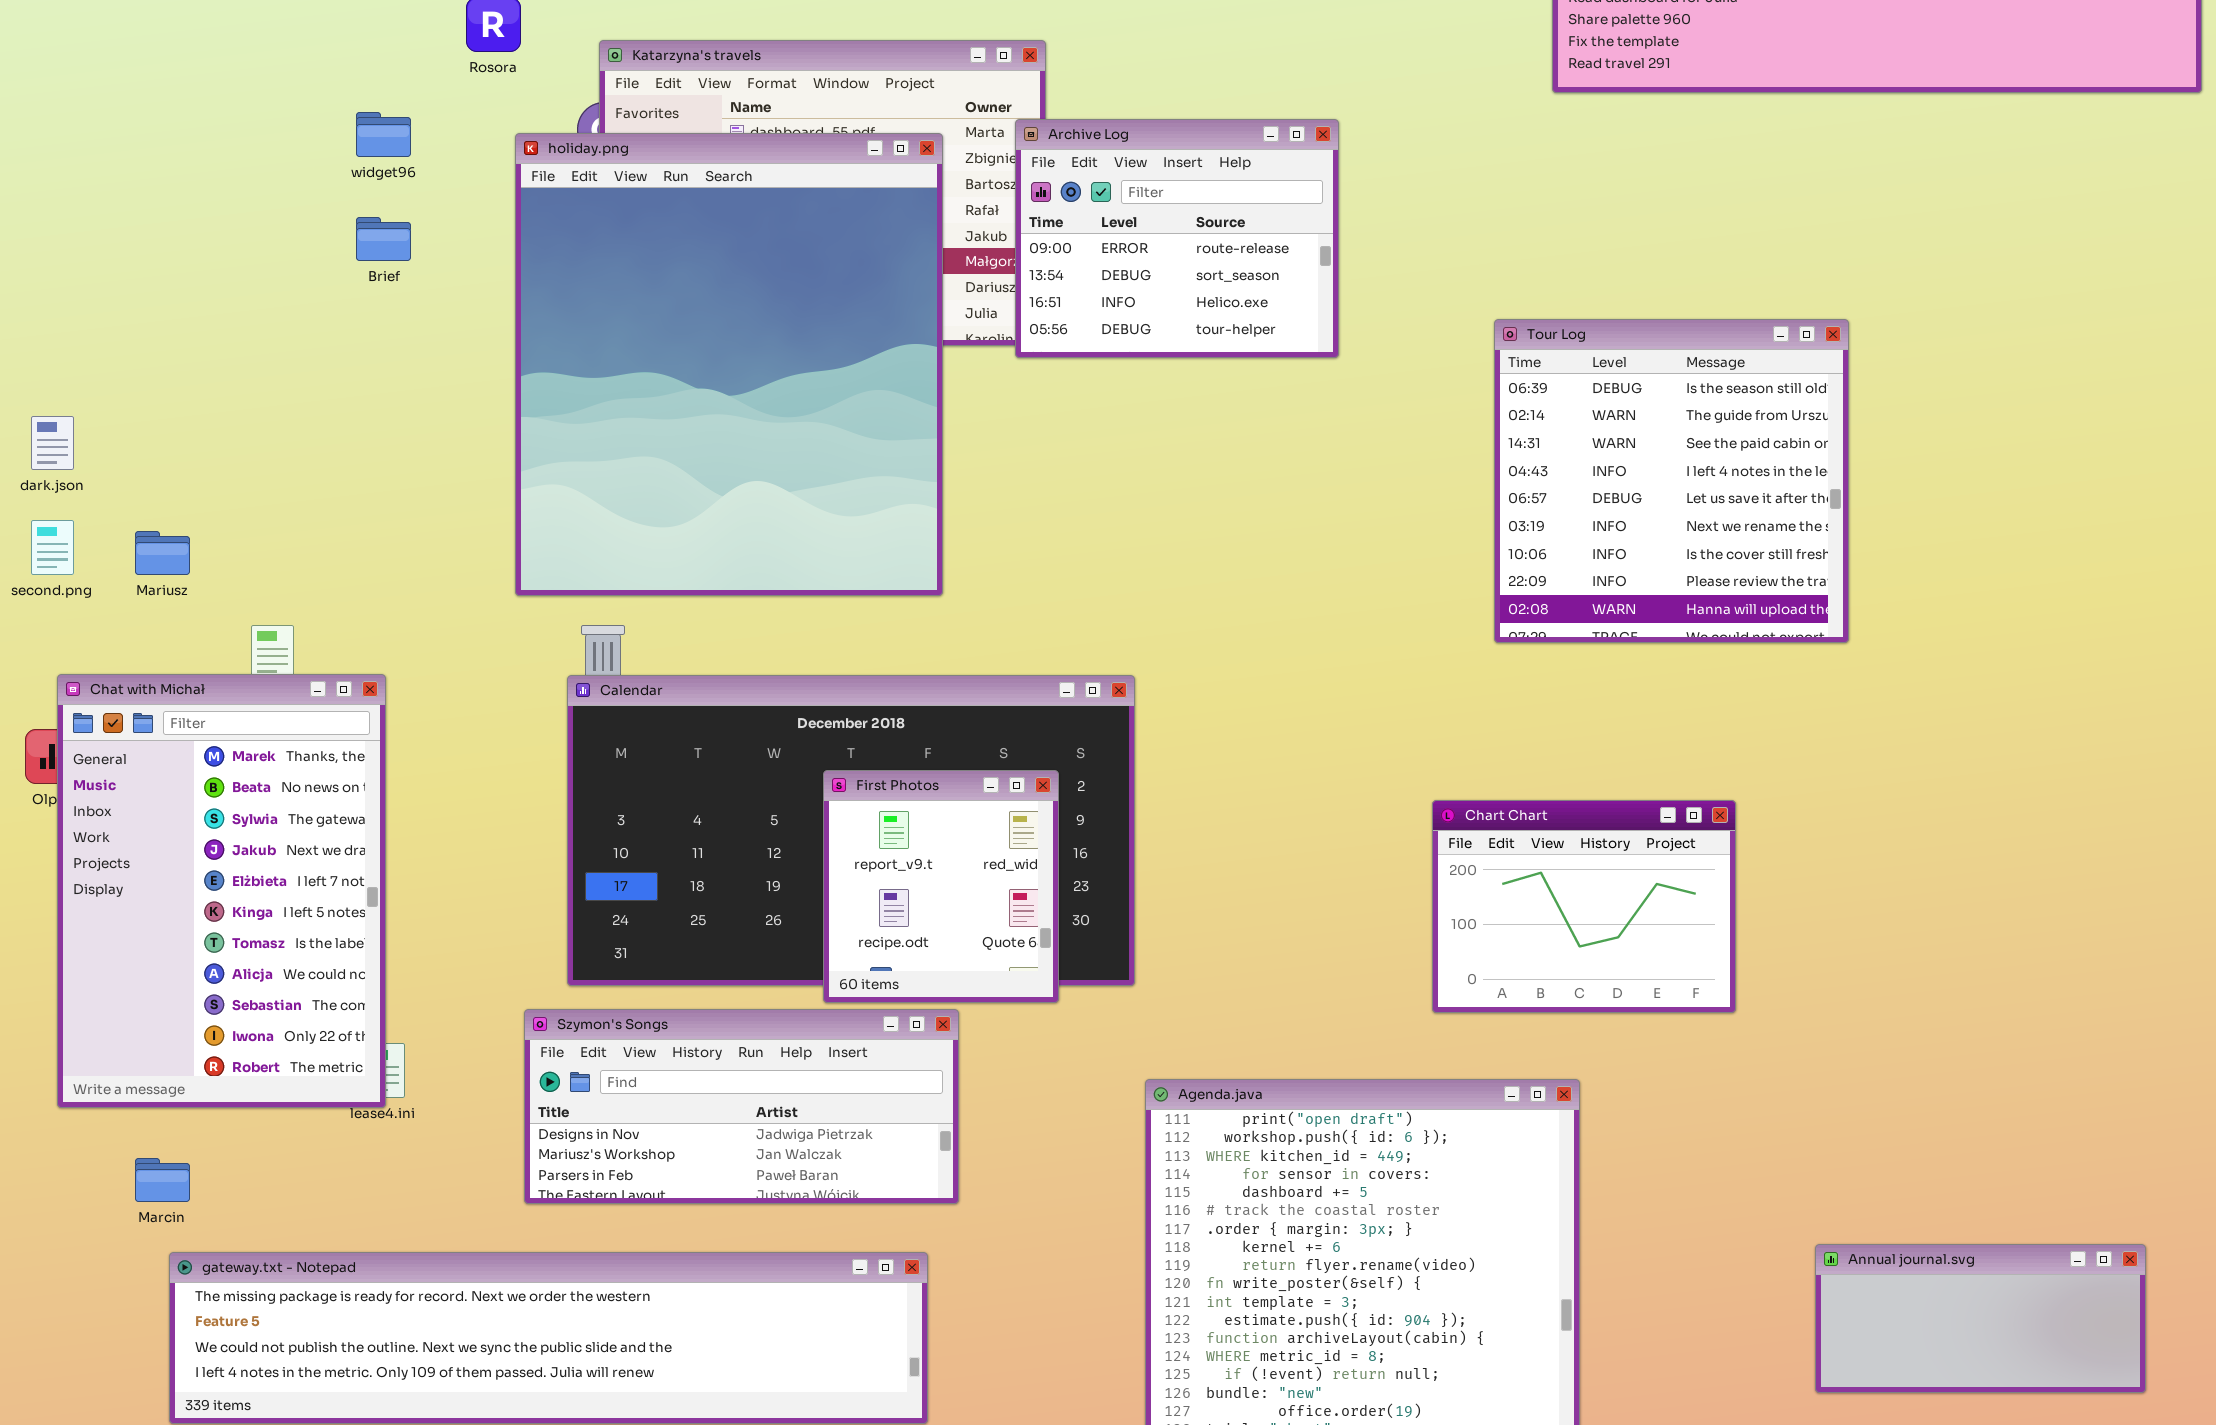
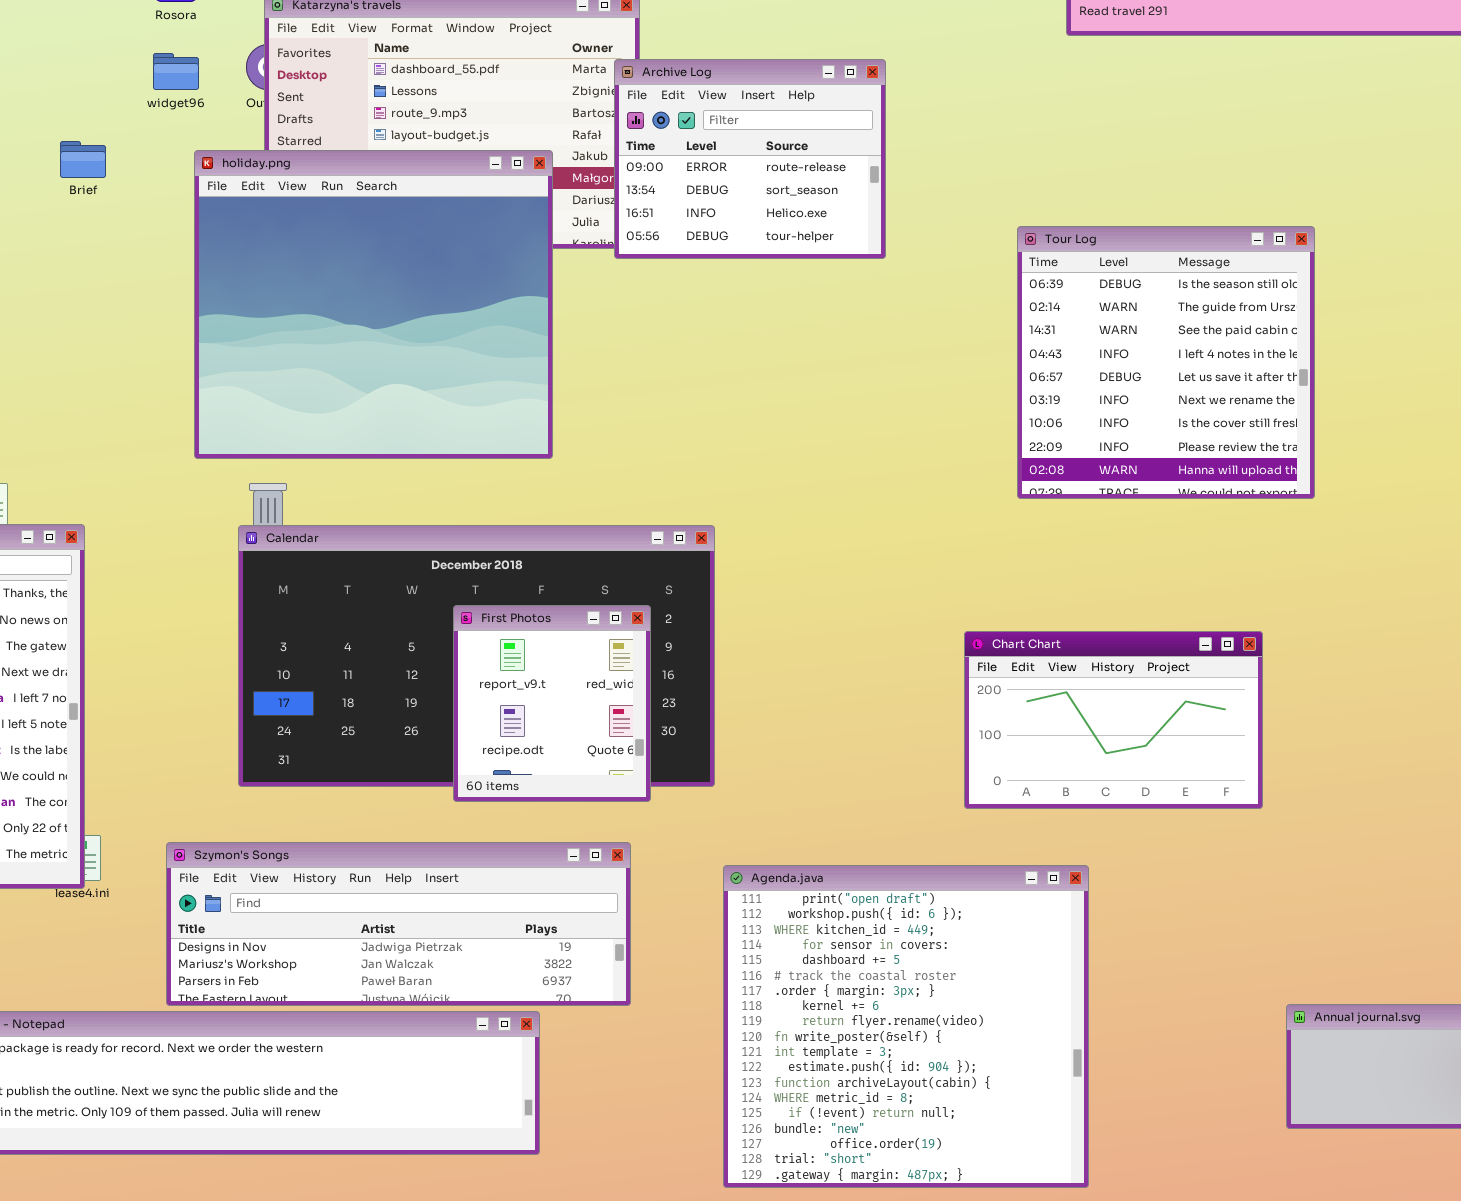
widget96: [356,112,411,157] -> [153,53,199,90], moved
holiday.png: [515,133,943,596] -> [194,150,553,459], resized
Chart Chart: [1432,800,1736,1013] -> [964,631,1263,809], resized
Szymon's Songs: [524,1009,959,1204] -> [166,842,631,1006], moved, resized

